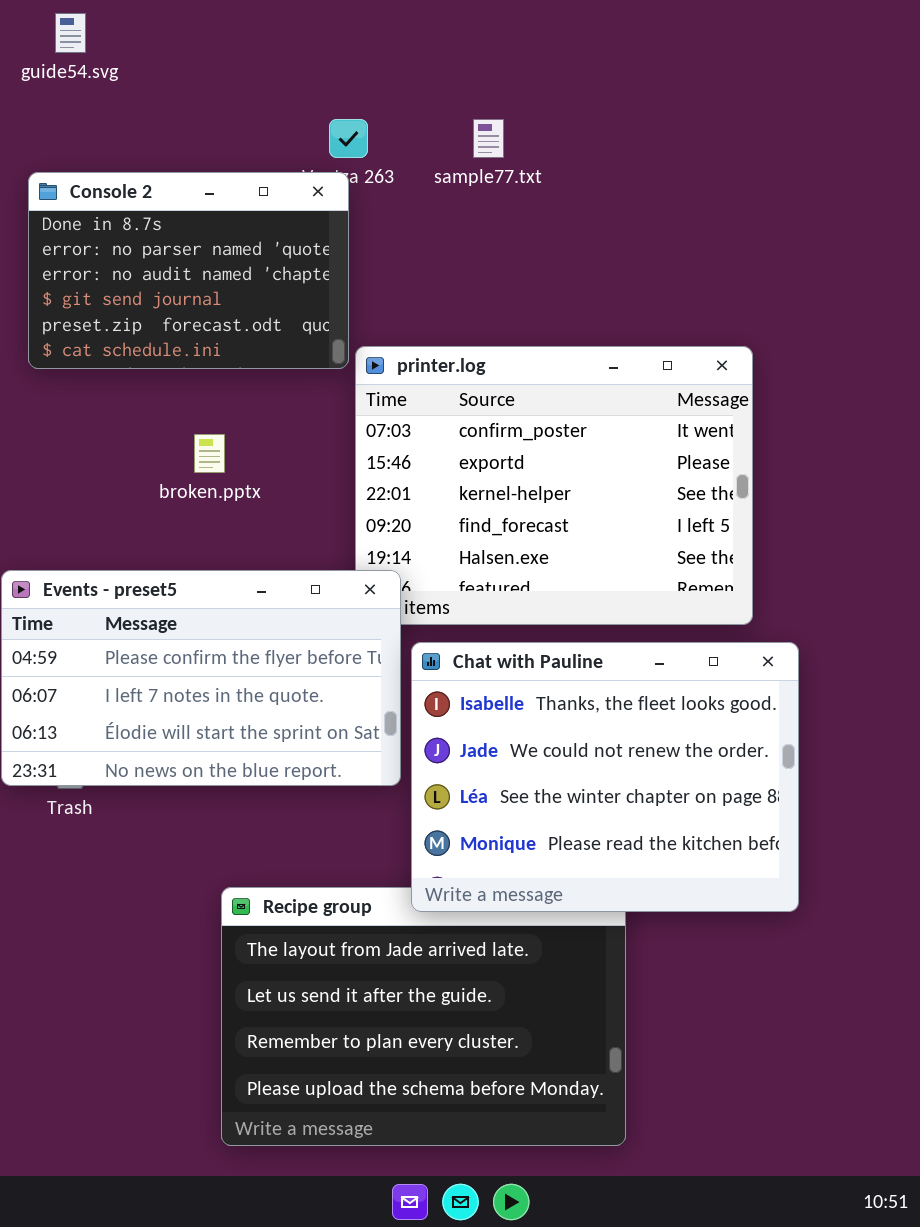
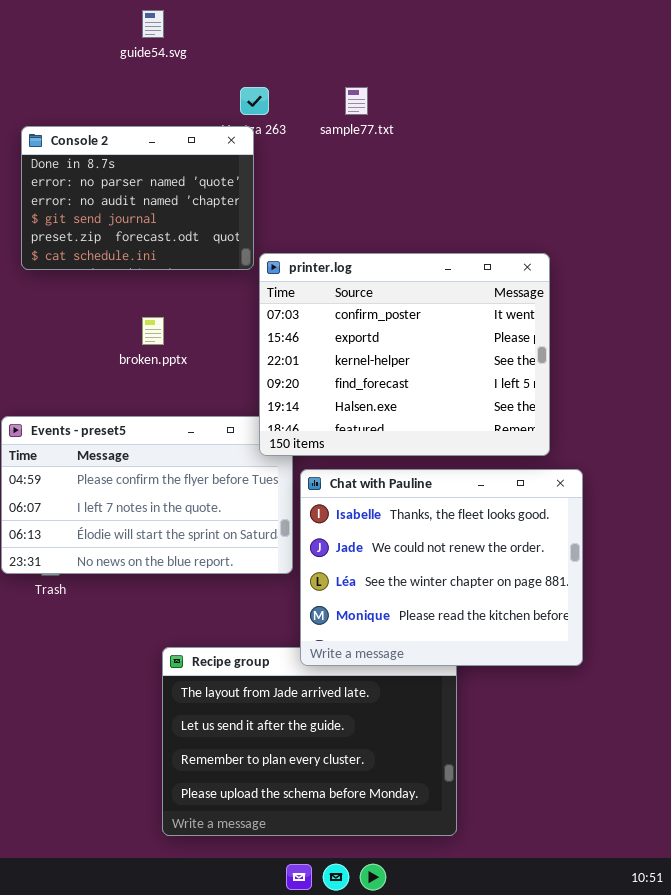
guide54.svg: [55,13,86,53] -> [142,10,164,38], moved
printer.log: [355,346,753,625] -> [259,253,550,456], raised

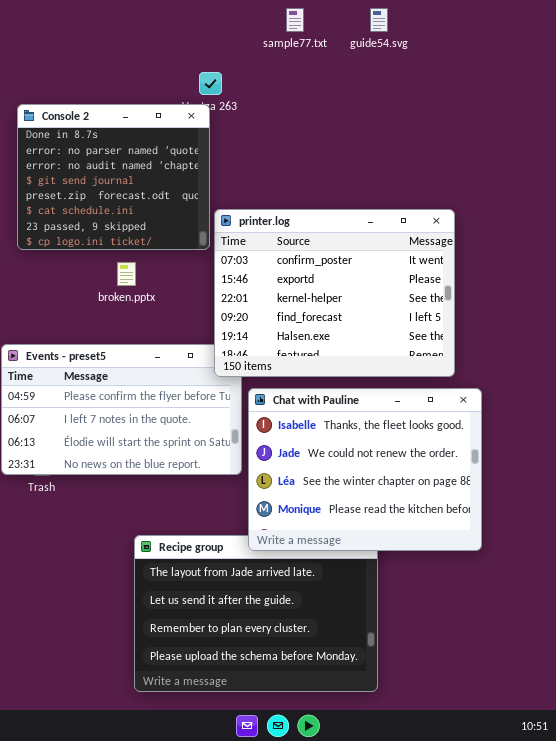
guide54.svg: [142,10,164,38] -> [370,8,388,32], moved
sample77.txt: [345,87,368,115] -> [286,8,304,32], moved
Console 2: [21,126,254,270] -> [17,104,210,250], resized

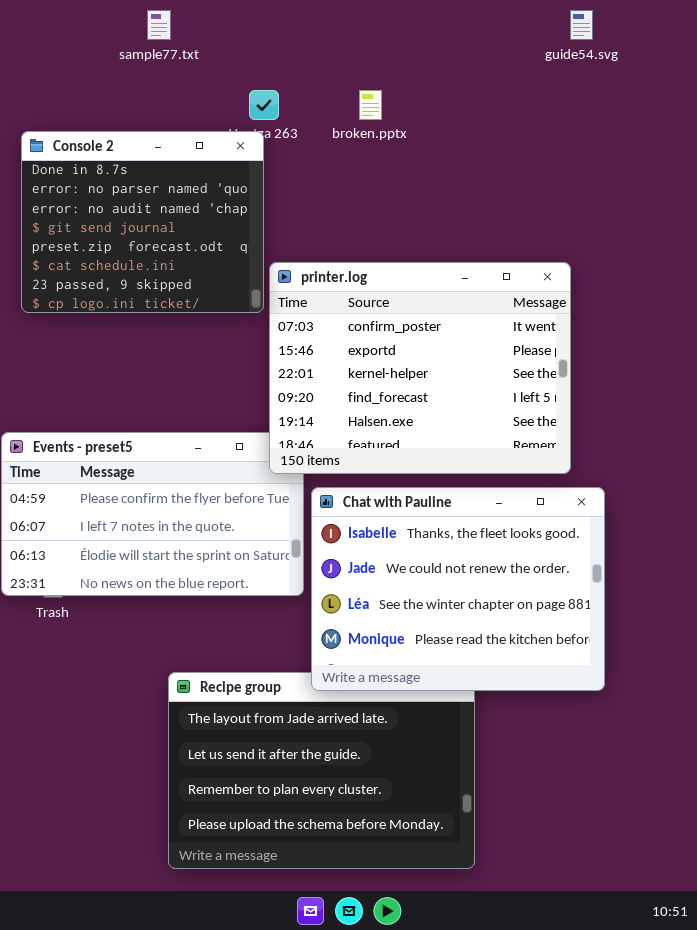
sample77.txt: [286,8,304,32] -> [147,10,171,40], moved
guide54.svg: [370,8,388,32] -> [570,10,593,40], moved
broken.pptx: [117,262,136,286] -> [359,90,382,120], moved

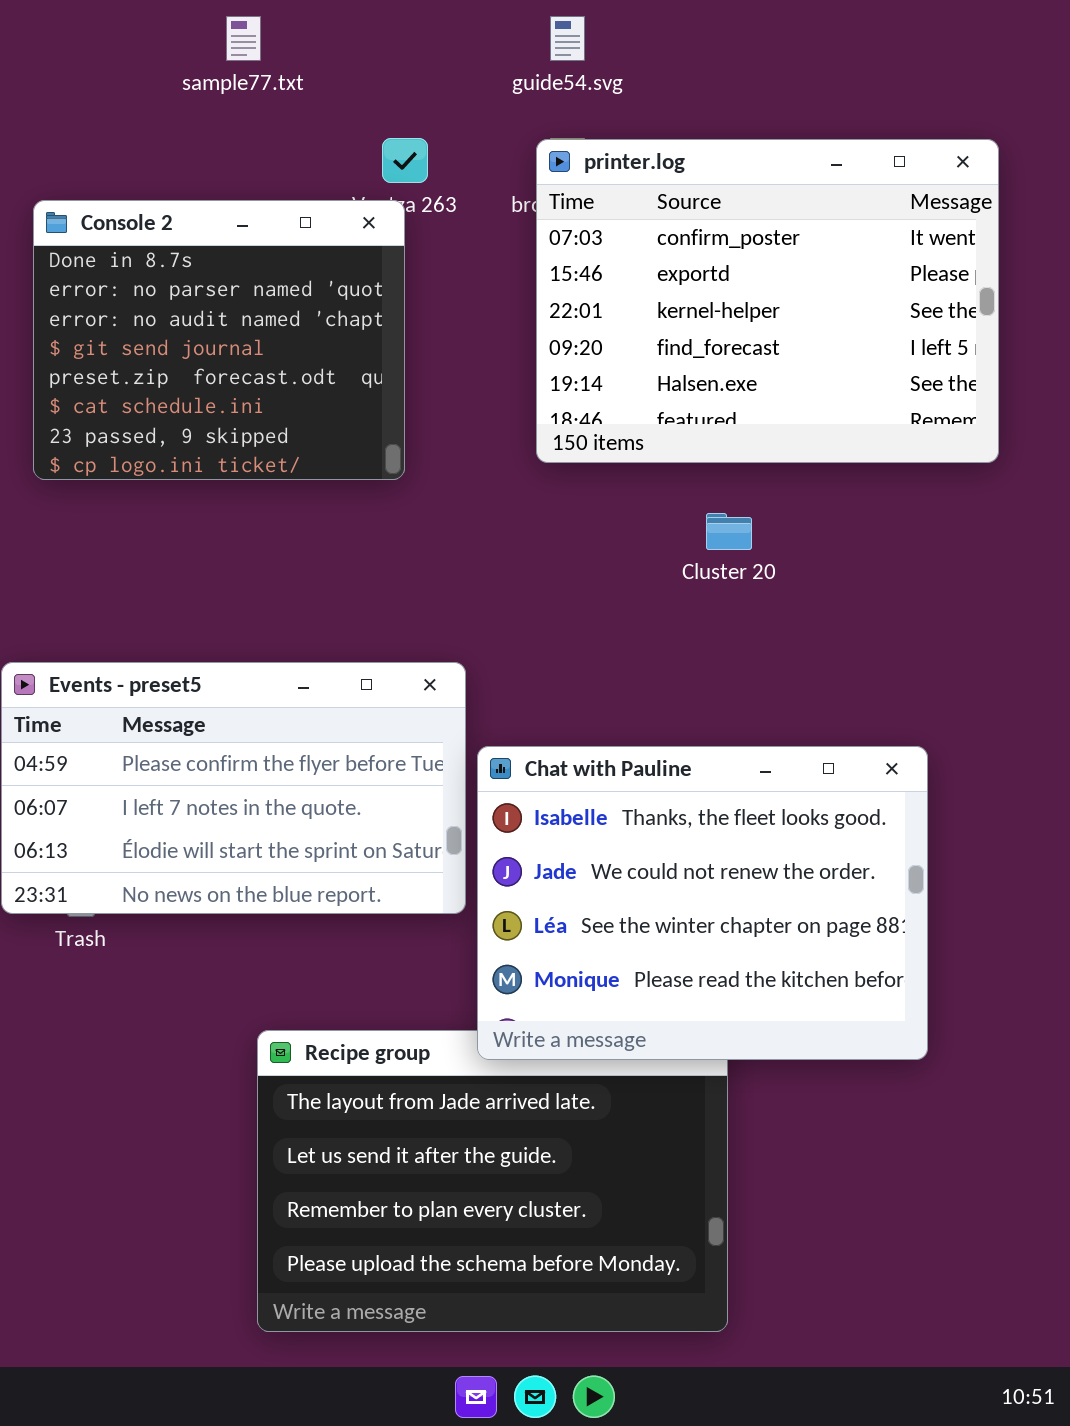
guide54.svg: [570,10,593,40] -> [550,16,585,61], moved
printer.log: [269,262,571,474] -> [536,139,999,463], moved

